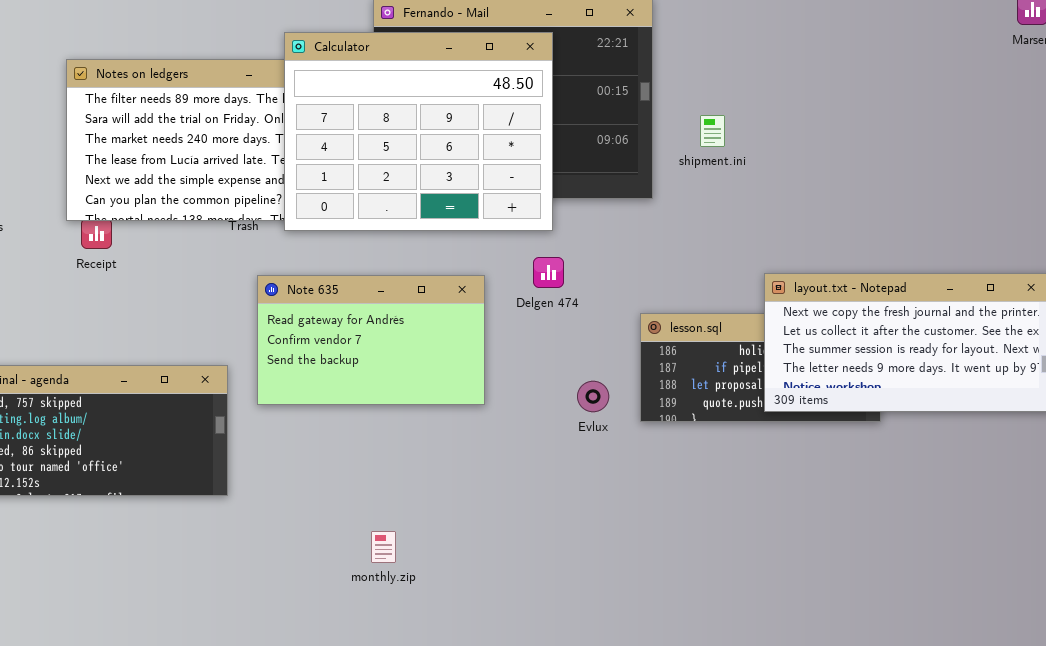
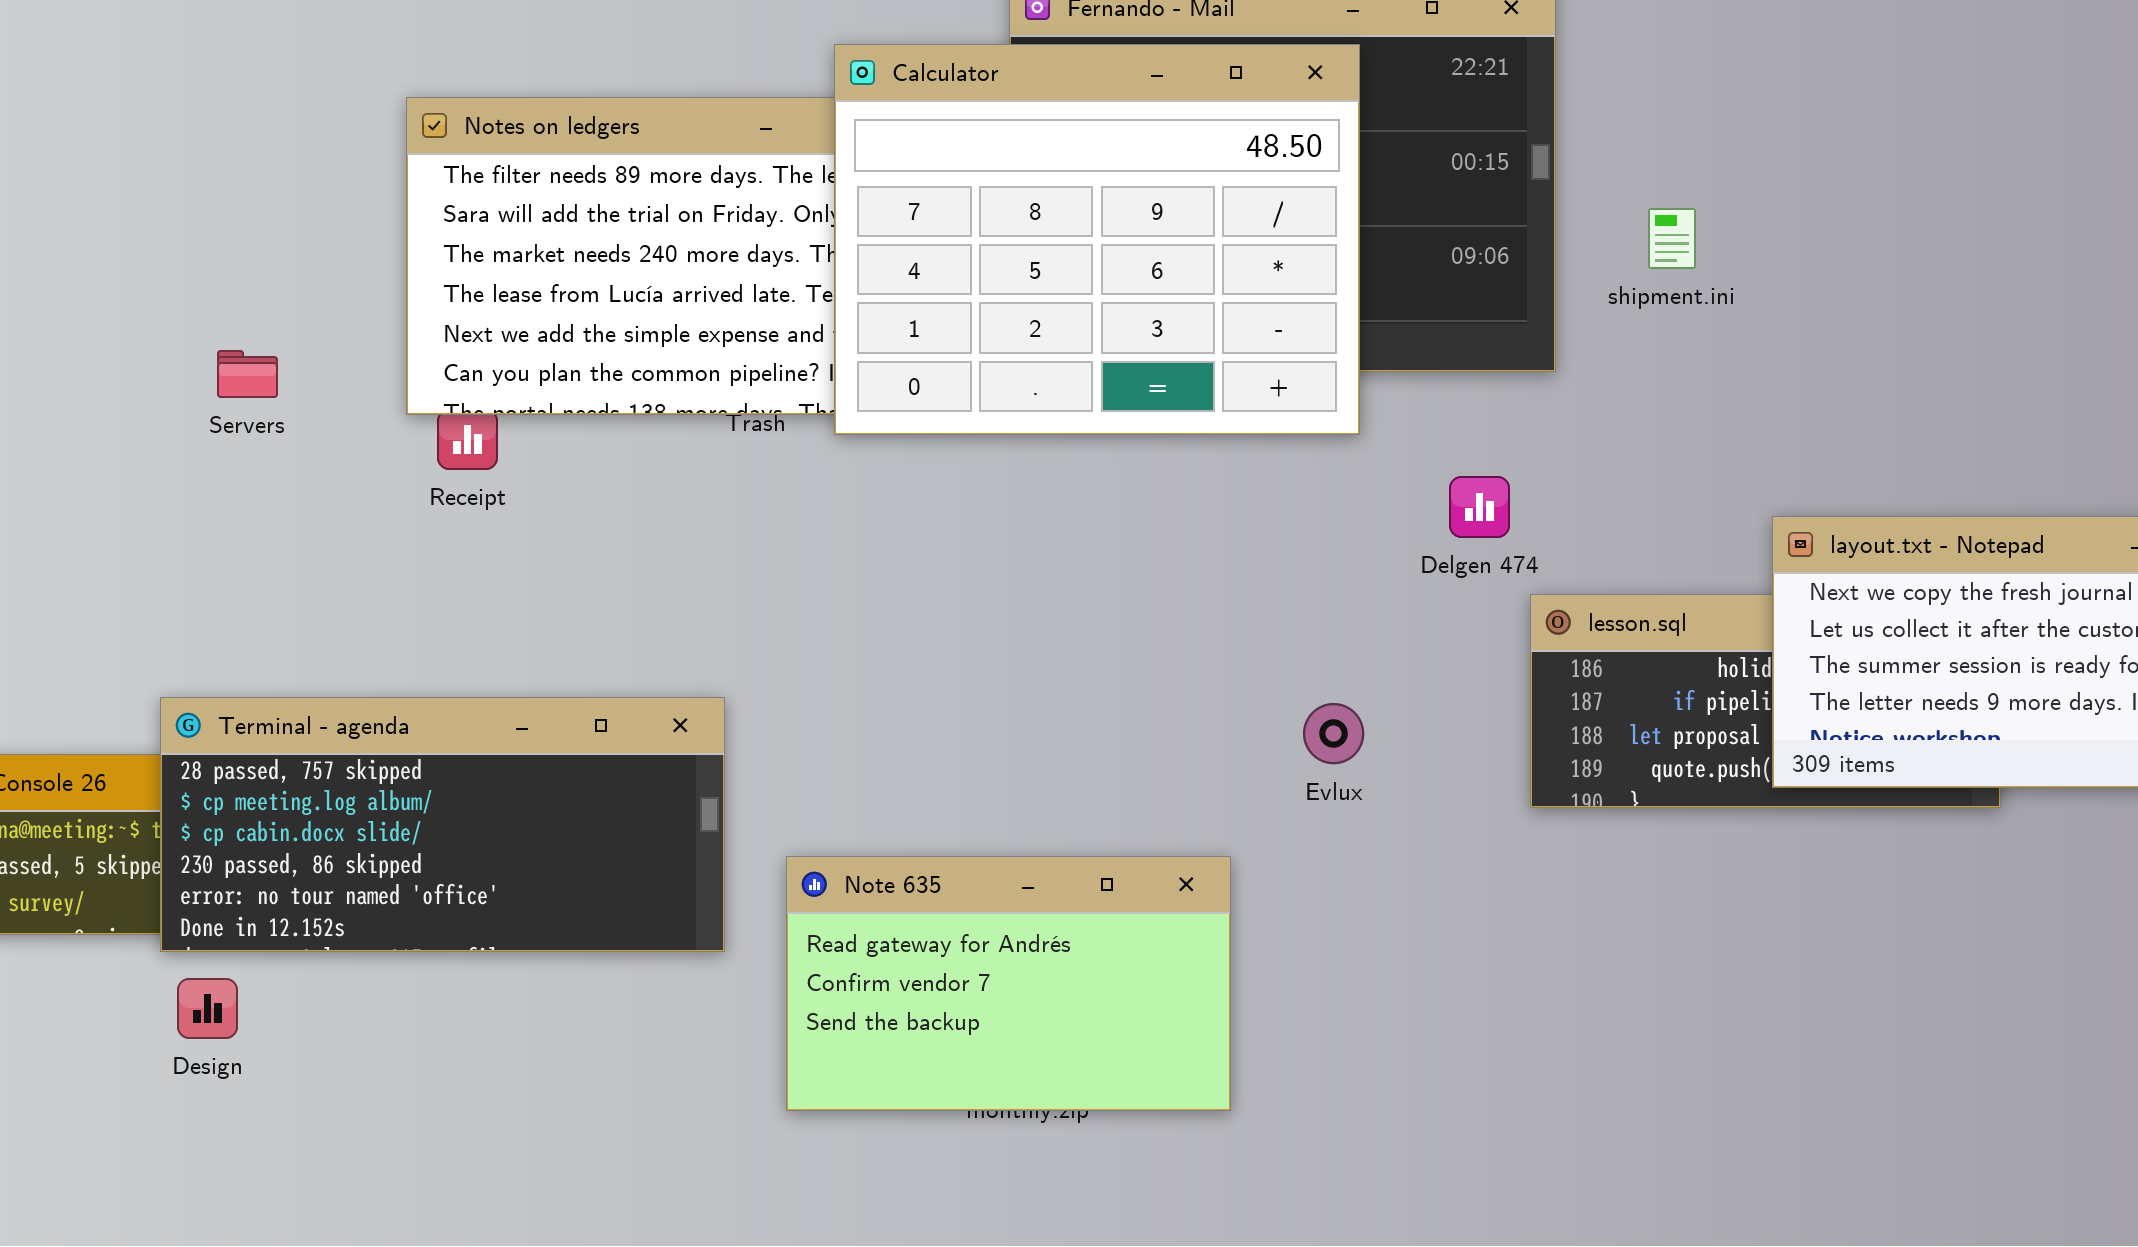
Delgen 474: [533,257,564,288] -> [1449,476,1510,538], moved
Note 635: [257,275,485,405] -> [786,856,1231,1111], moved
Evlux: [577,381,609,412] -> [1303,703,1364,764], moved

